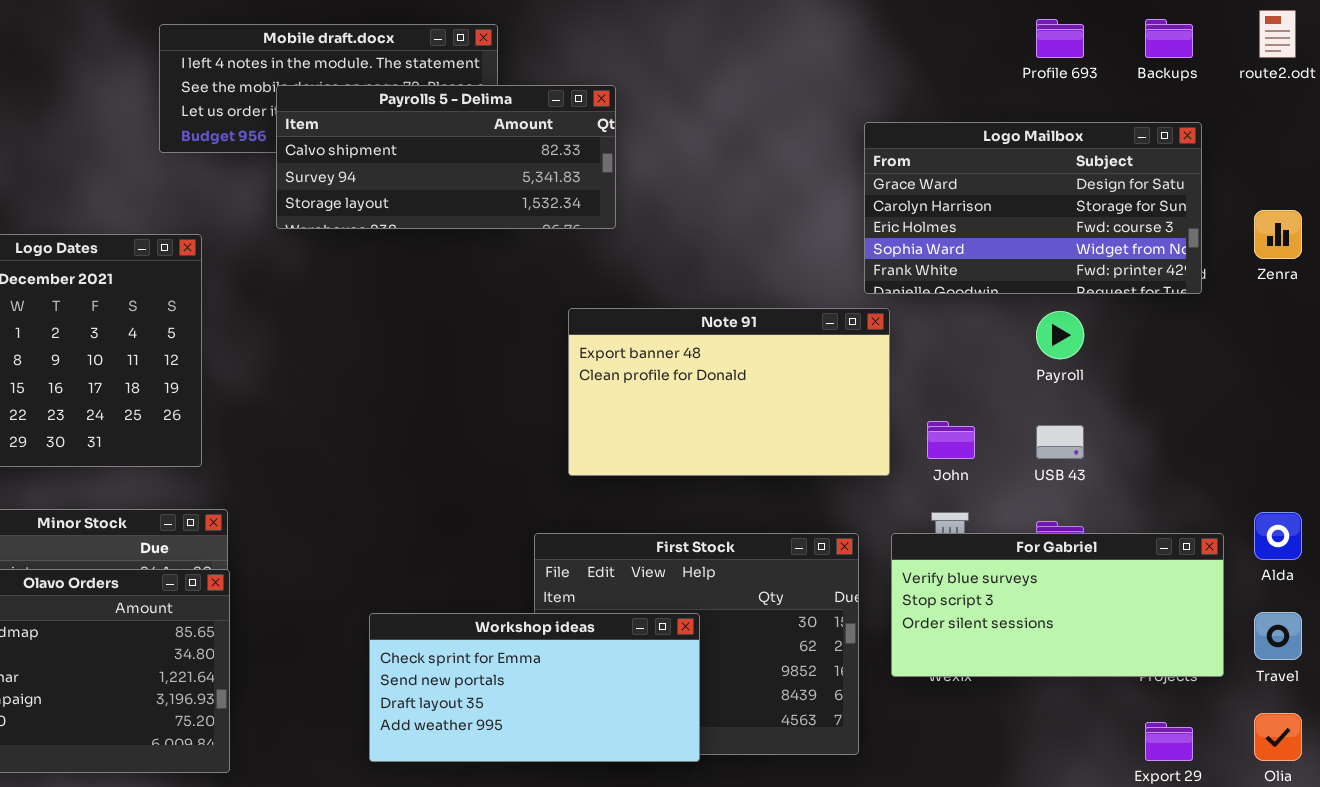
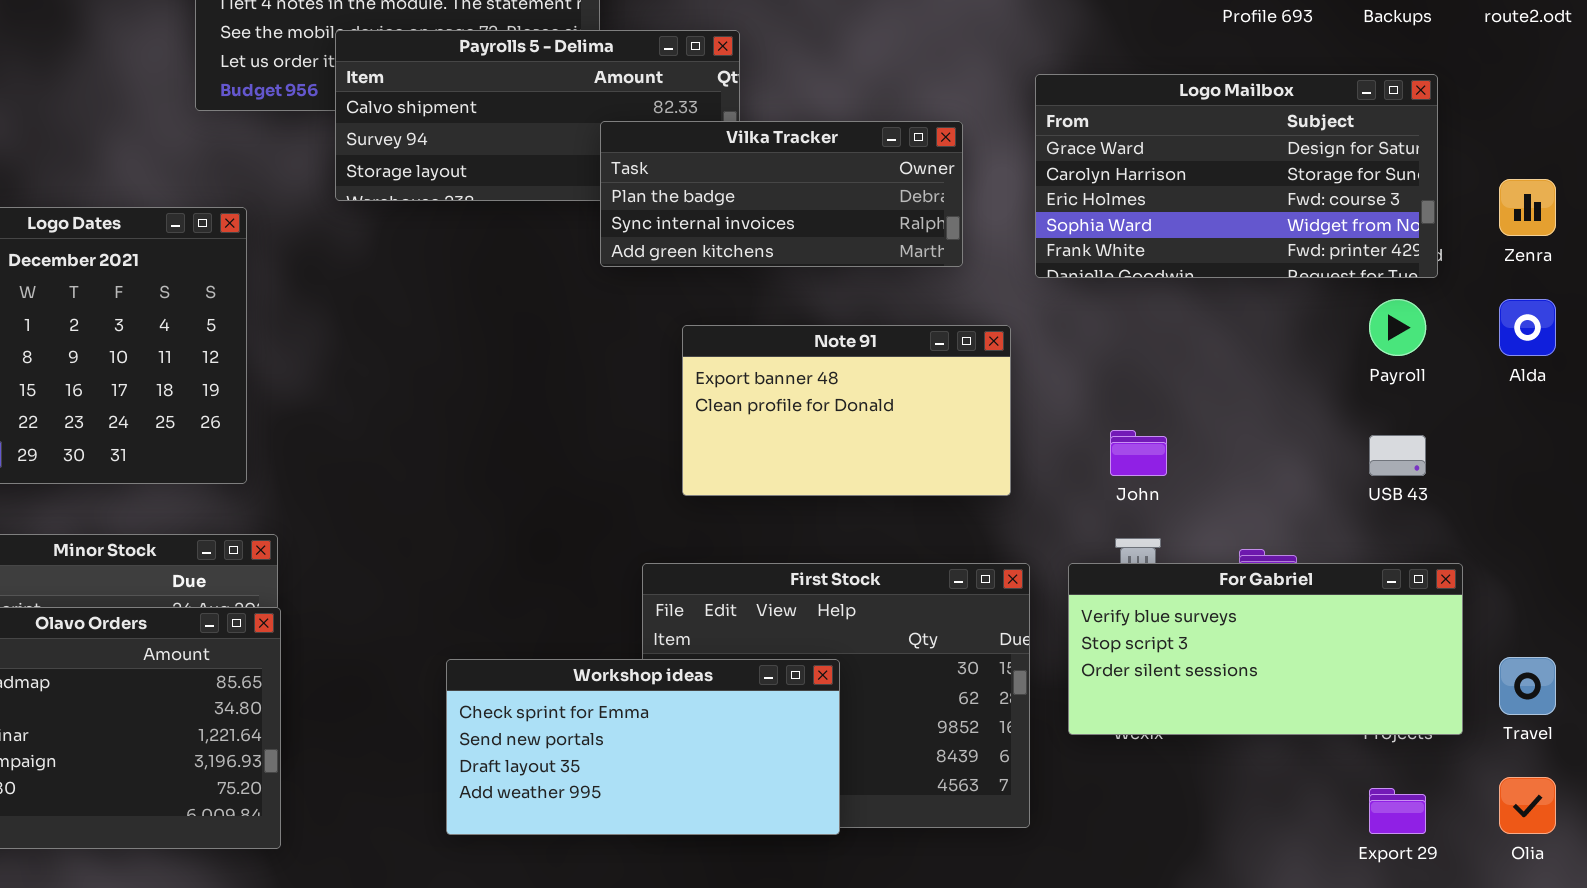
Vilka Tracker: none -> [600,121,963,267], opened
Note 91: [568,308,890,476] -> [682,325,1011,496], resized
Payroll: [1036,311,1084,359] -> [1369,299,1426,356], moved
USB 43: [1036,425,1084,459] -> [1369,435,1426,476], moved
Alda: [1254,512,1302,560] -> [1499,299,1556,356], moved

